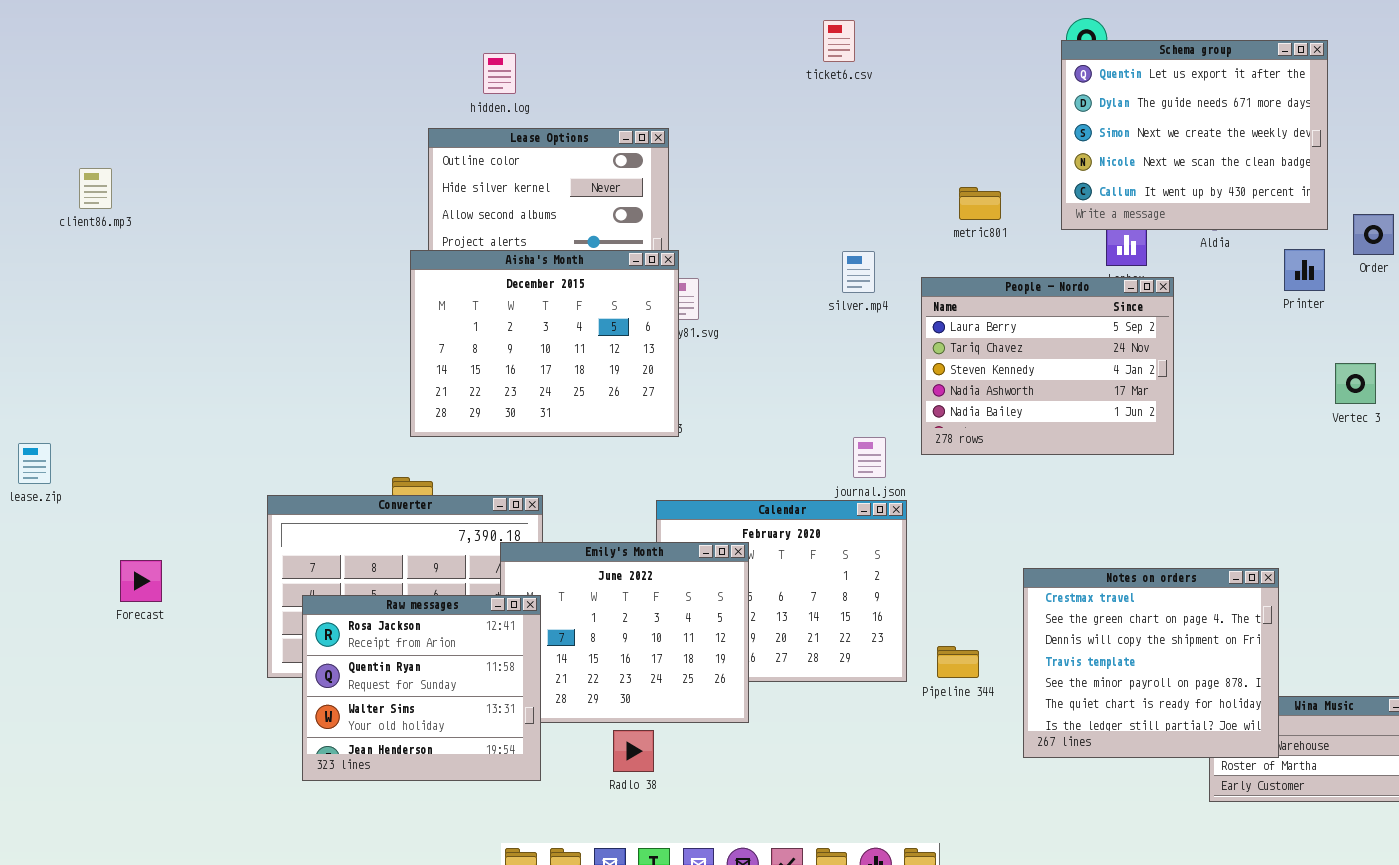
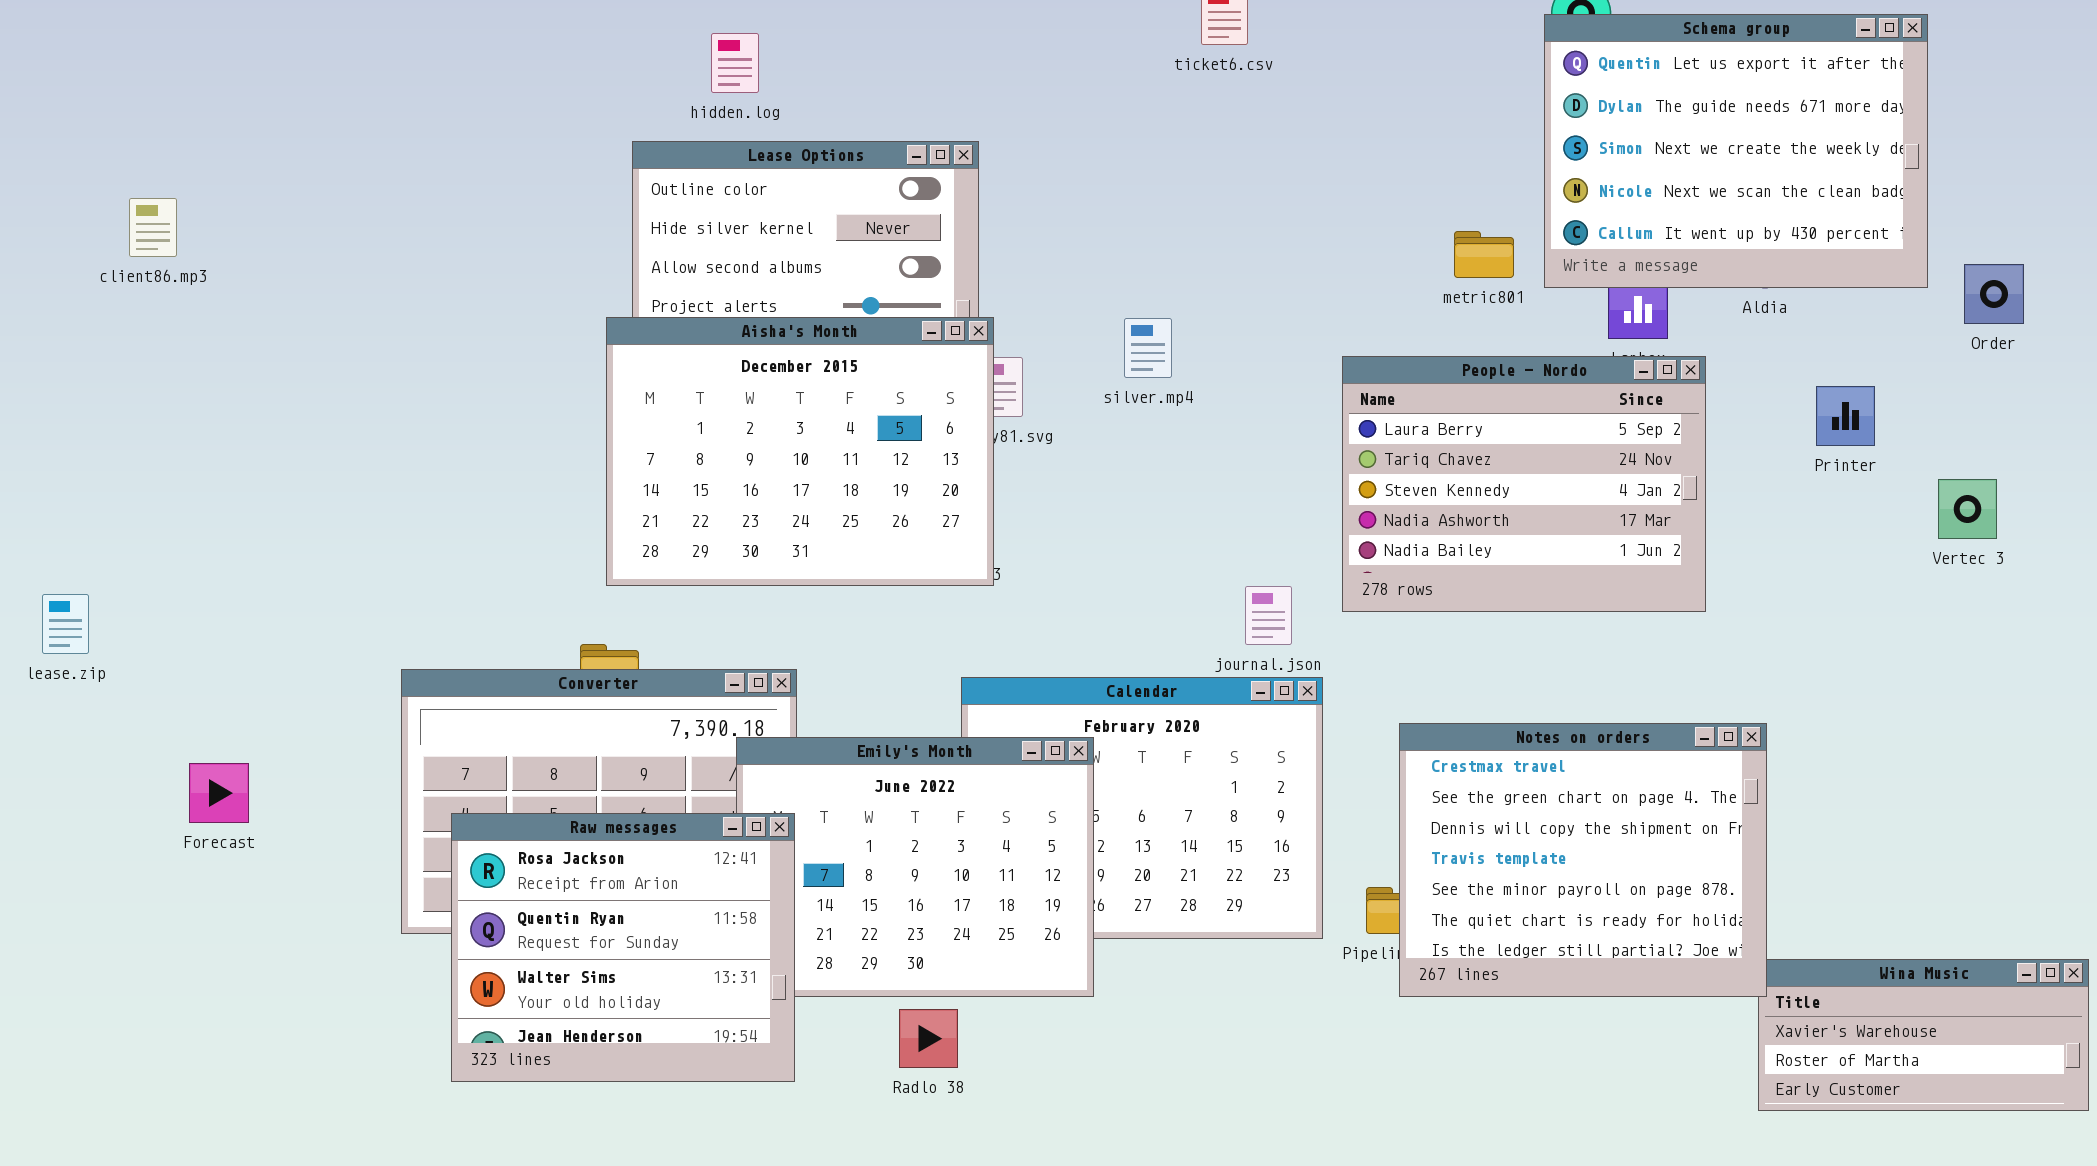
metric801: [959,187,1001,220] -> [1454,231,1514,278], moved
Printer: [1284,249,1325,291] -> [1816,386,1875,446], moved
silver.mp4: [842,251,875,293] -> [1124,318,1172,378], moved
Notes on orders: [1023,568,1279,758] -> [1399,723,1767,997], moved

